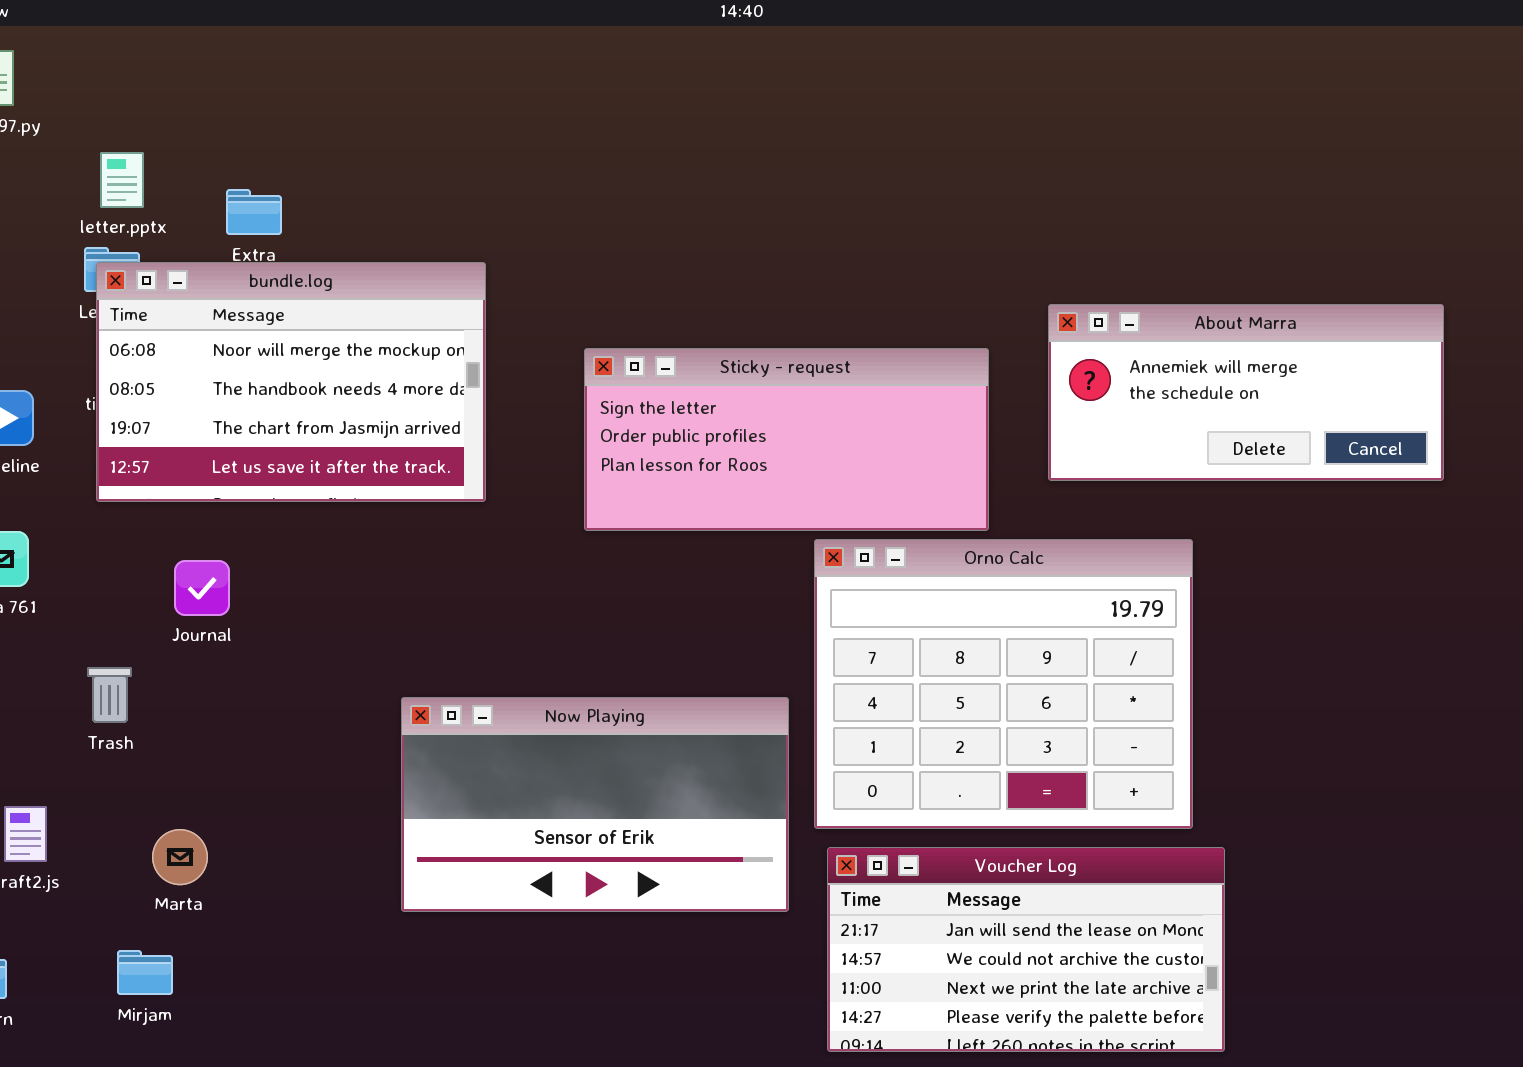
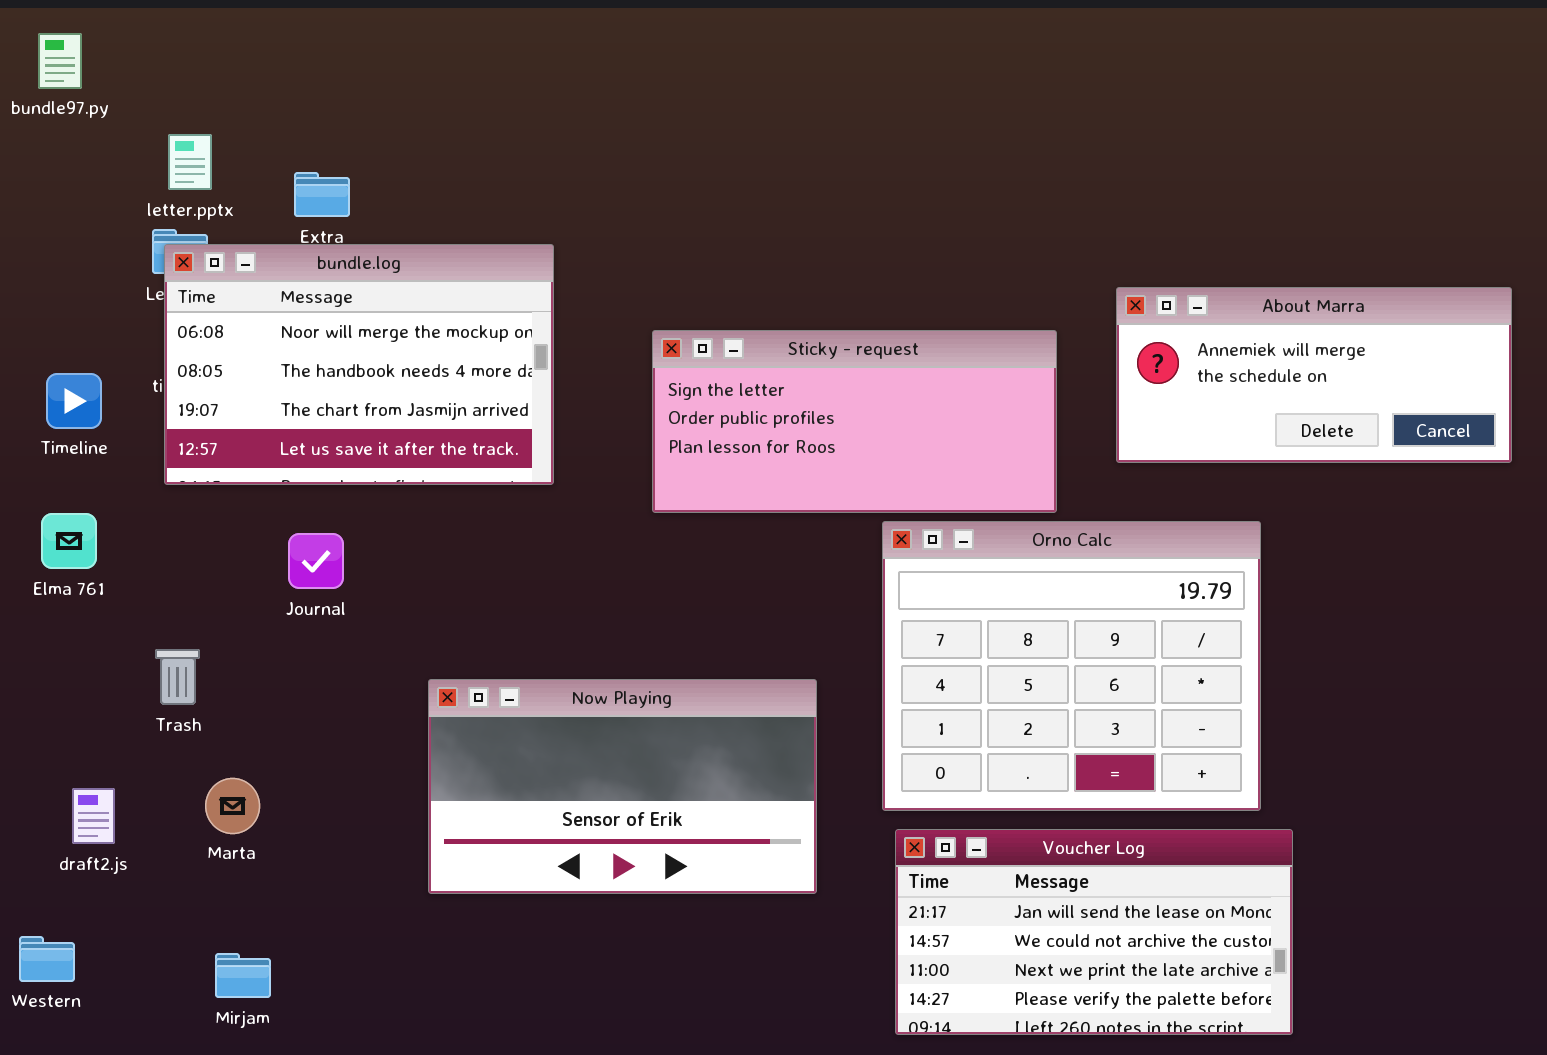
Journal: [174,560,230,616] -> [288,533,344,589], moved
Now Playing: [401,697,789,912] -> [428,679,817,894], moved
Marta: [152,829,208,885] -> [205,778,260,834], moved
Mirjam: [117,950,173,995] -> [215,953,271,998], moved

